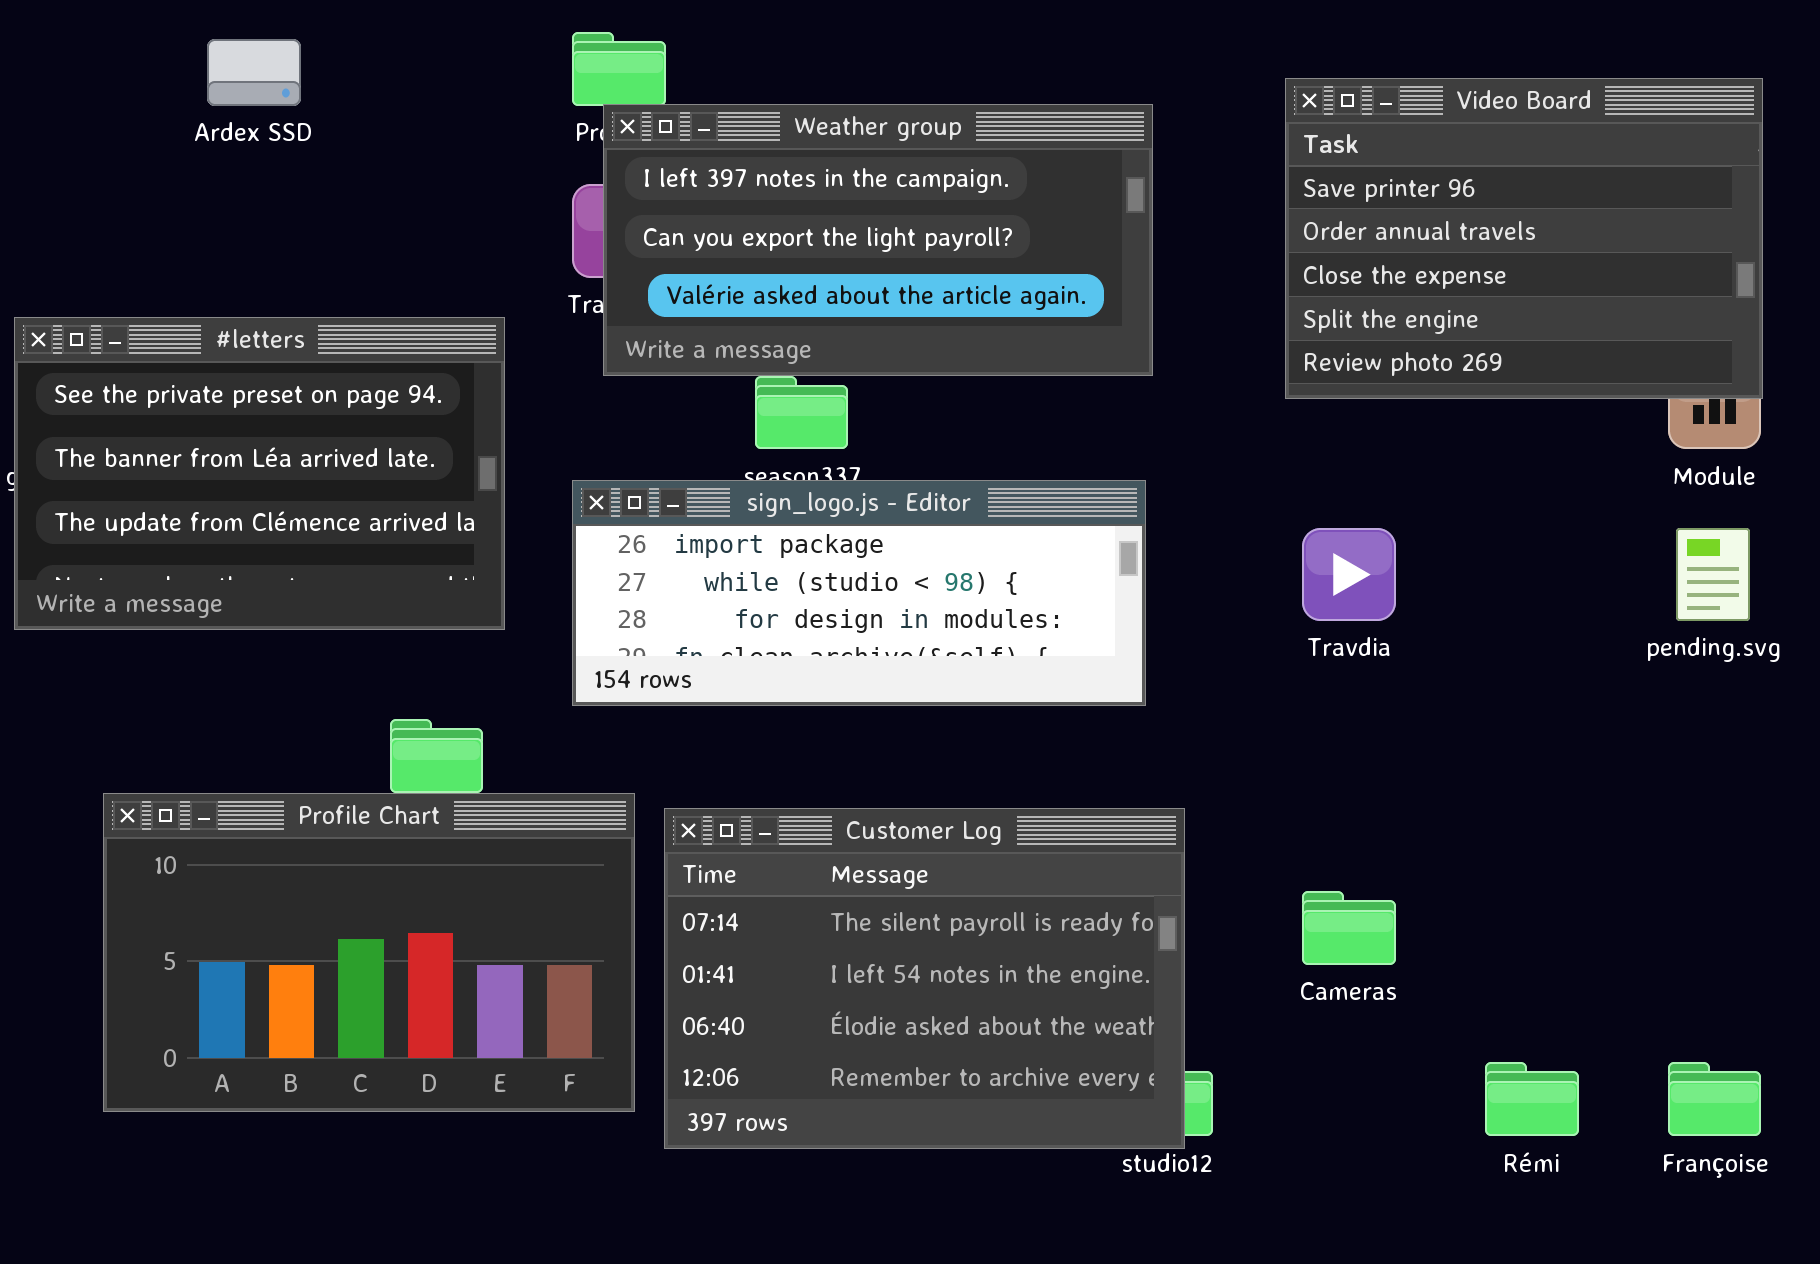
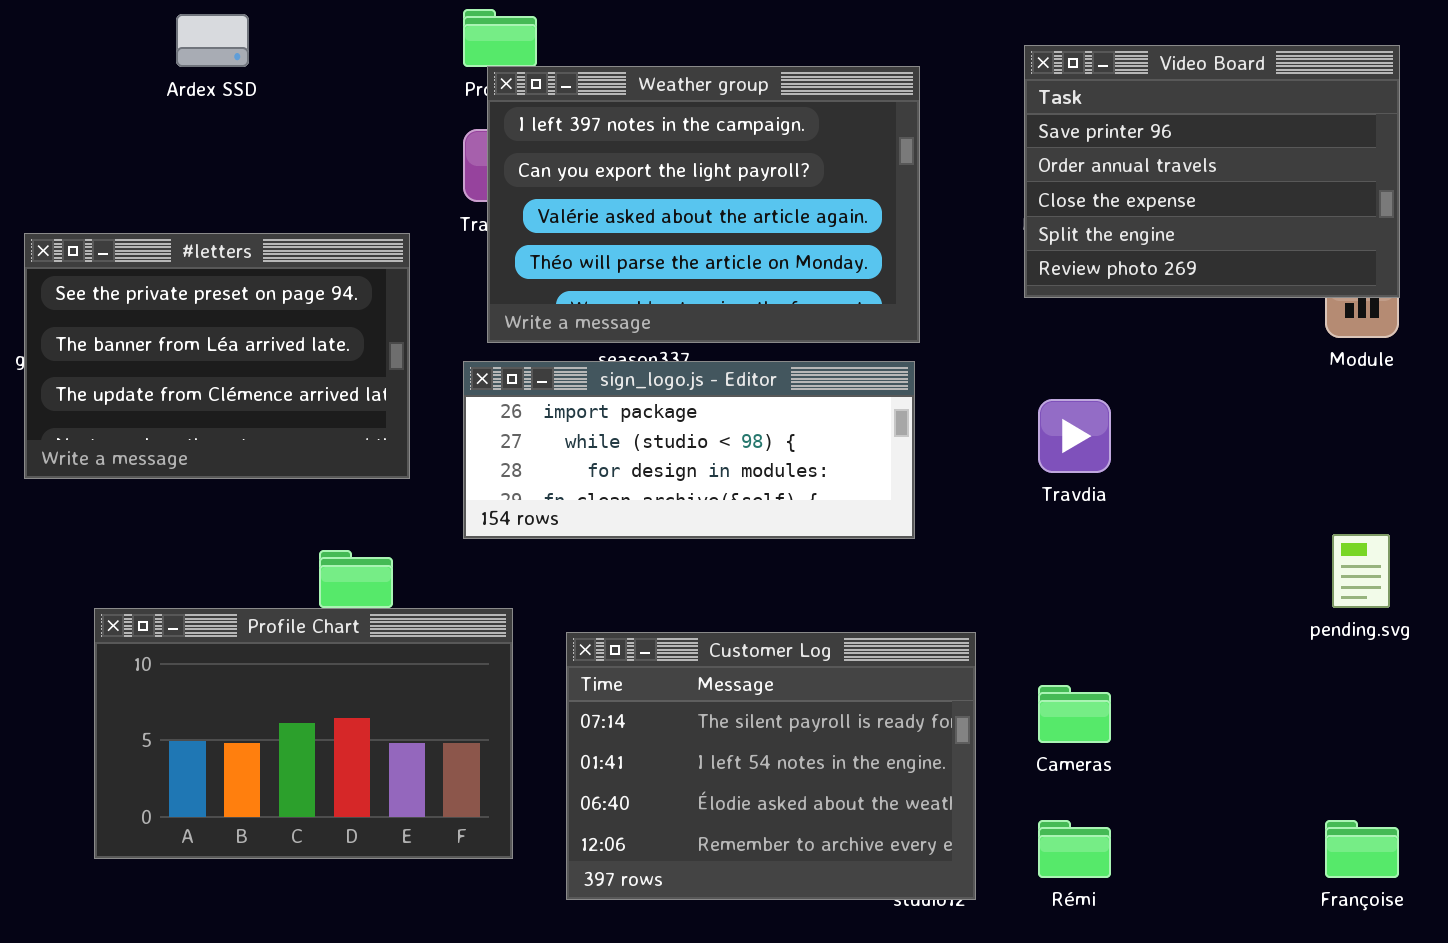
Weather group: [603,104,1153,376] -> [487,66,920,343], resized
pending.svg: [1676,528,1750,621] -> [1332,534,1390,608], moved
Customer Log: [664,808,1185,1149] -> [566,632,976,900], moved
Rémi: [1485,1062,1579,1136] -> [1038,820,1111,878], moved

